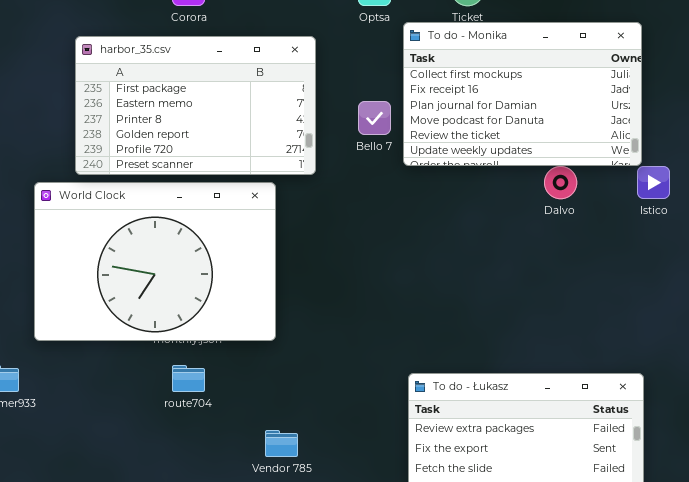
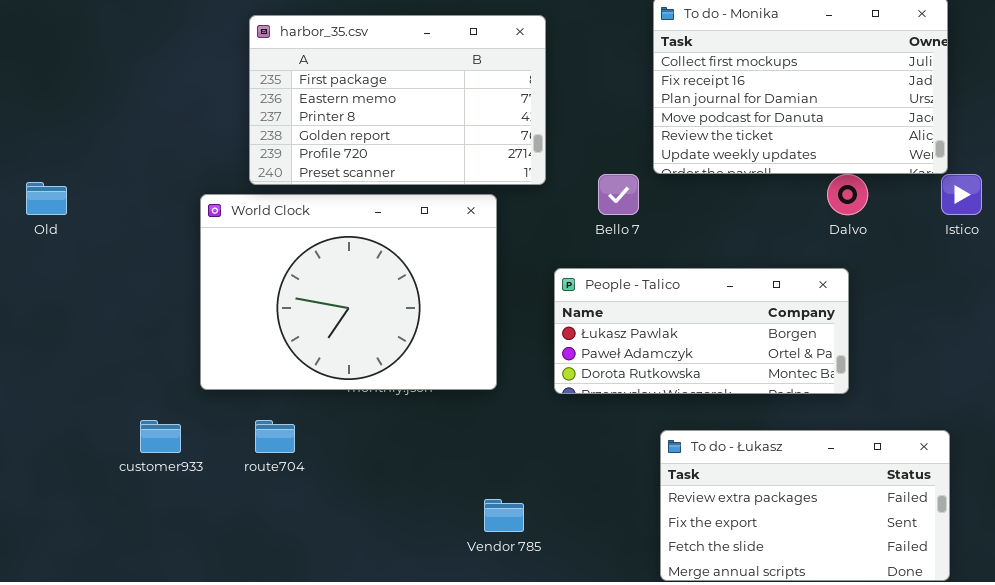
Bello 7: [358,101,391,135] -> [598,174,639,215], moved
People - Talico: none -> [554,268,849,394], opened
route704: [172,365,205,392] -> [255,420,295,453], moved

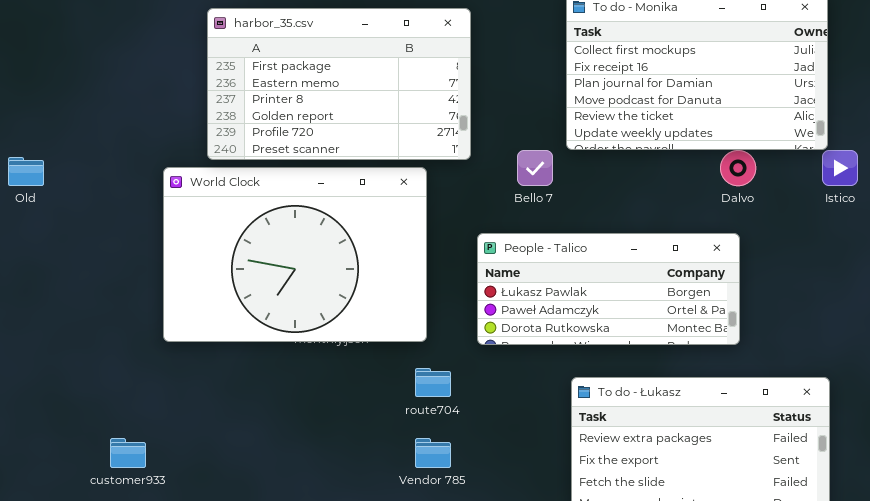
customer933: [140,420,181,453] -> [110,438,146,468], moved
route704: [255,420,295,453] -> [415,368,451,397], moved

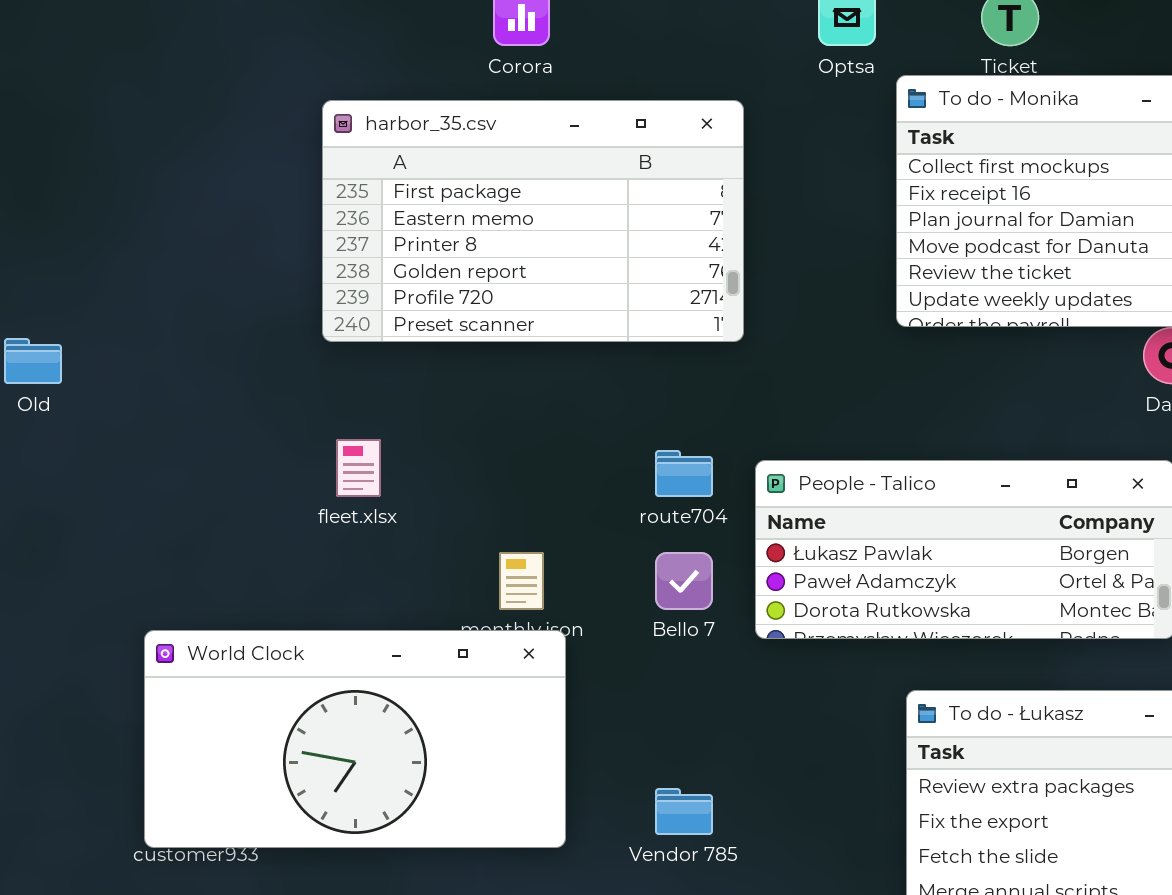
Bello 7: [517,150,553,186] -> [655,552,713,610], moved
World Clock: [163,167,427,342] -> [144,630,566,848], moved, resized
route704: [415,368,451,397] -> [655,450,713,497], moved

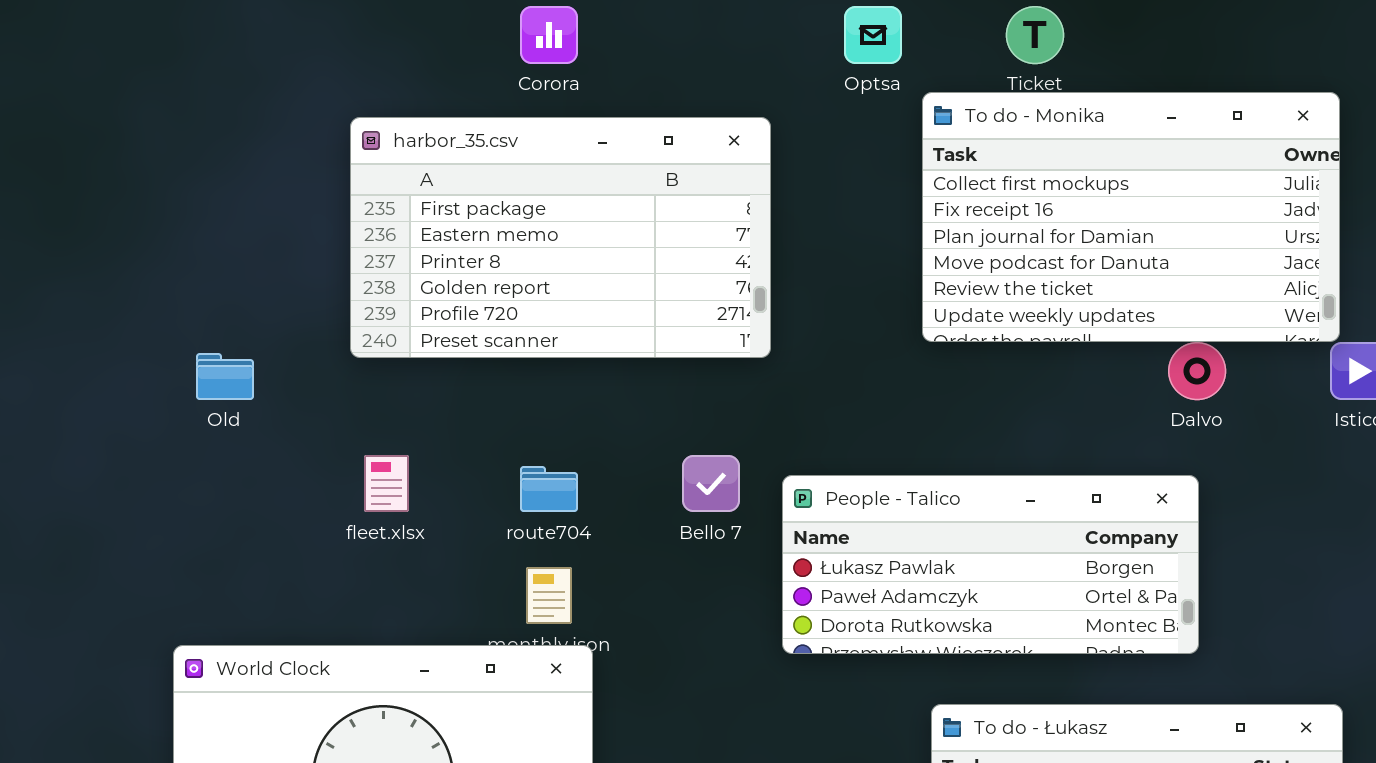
Old: [4,338,62,384] -> [196,353,254,400], moved
route704: [655,450,713,497] -> [520,466,578,512], moved
Bello 7: [655,552,713,610] -> [682,455,740,512], moved

